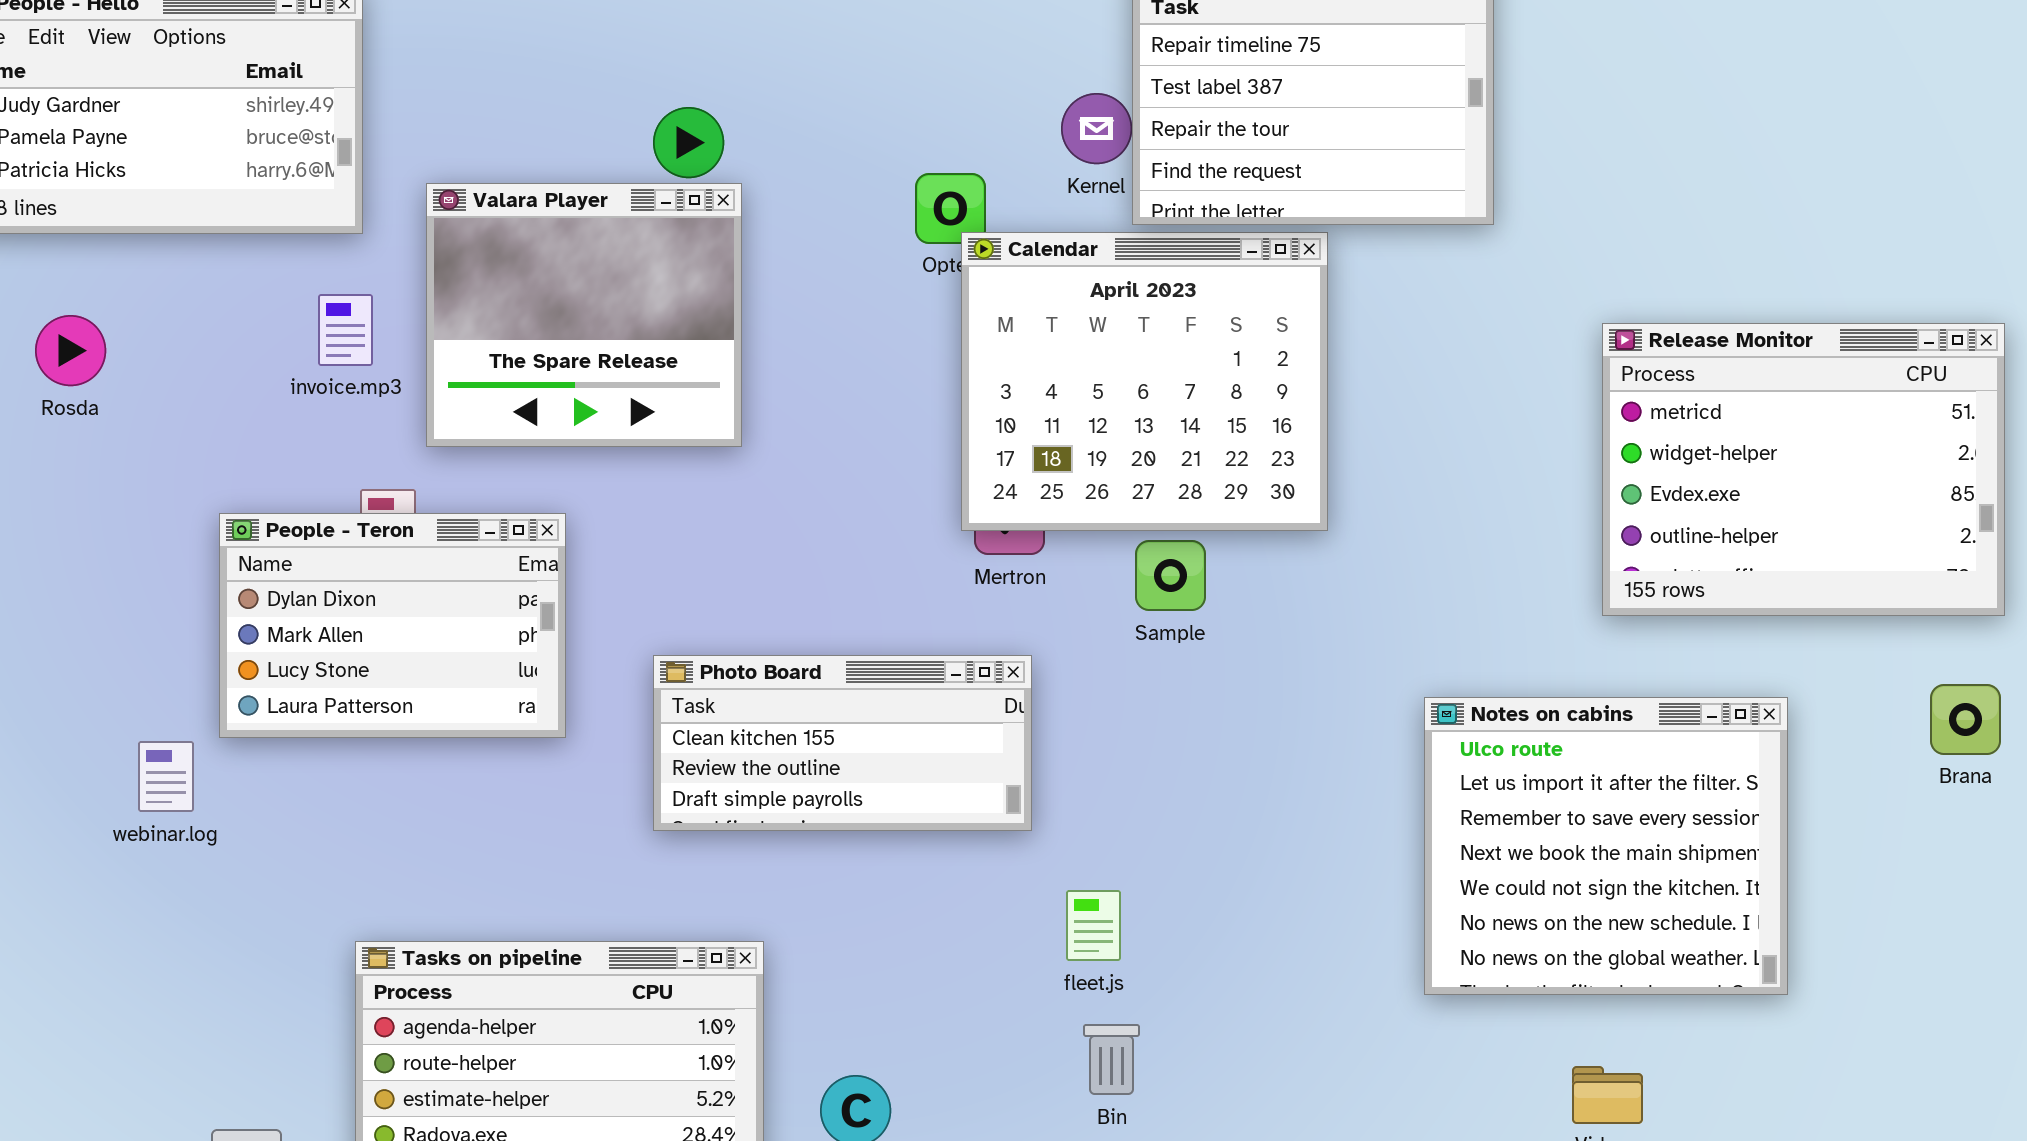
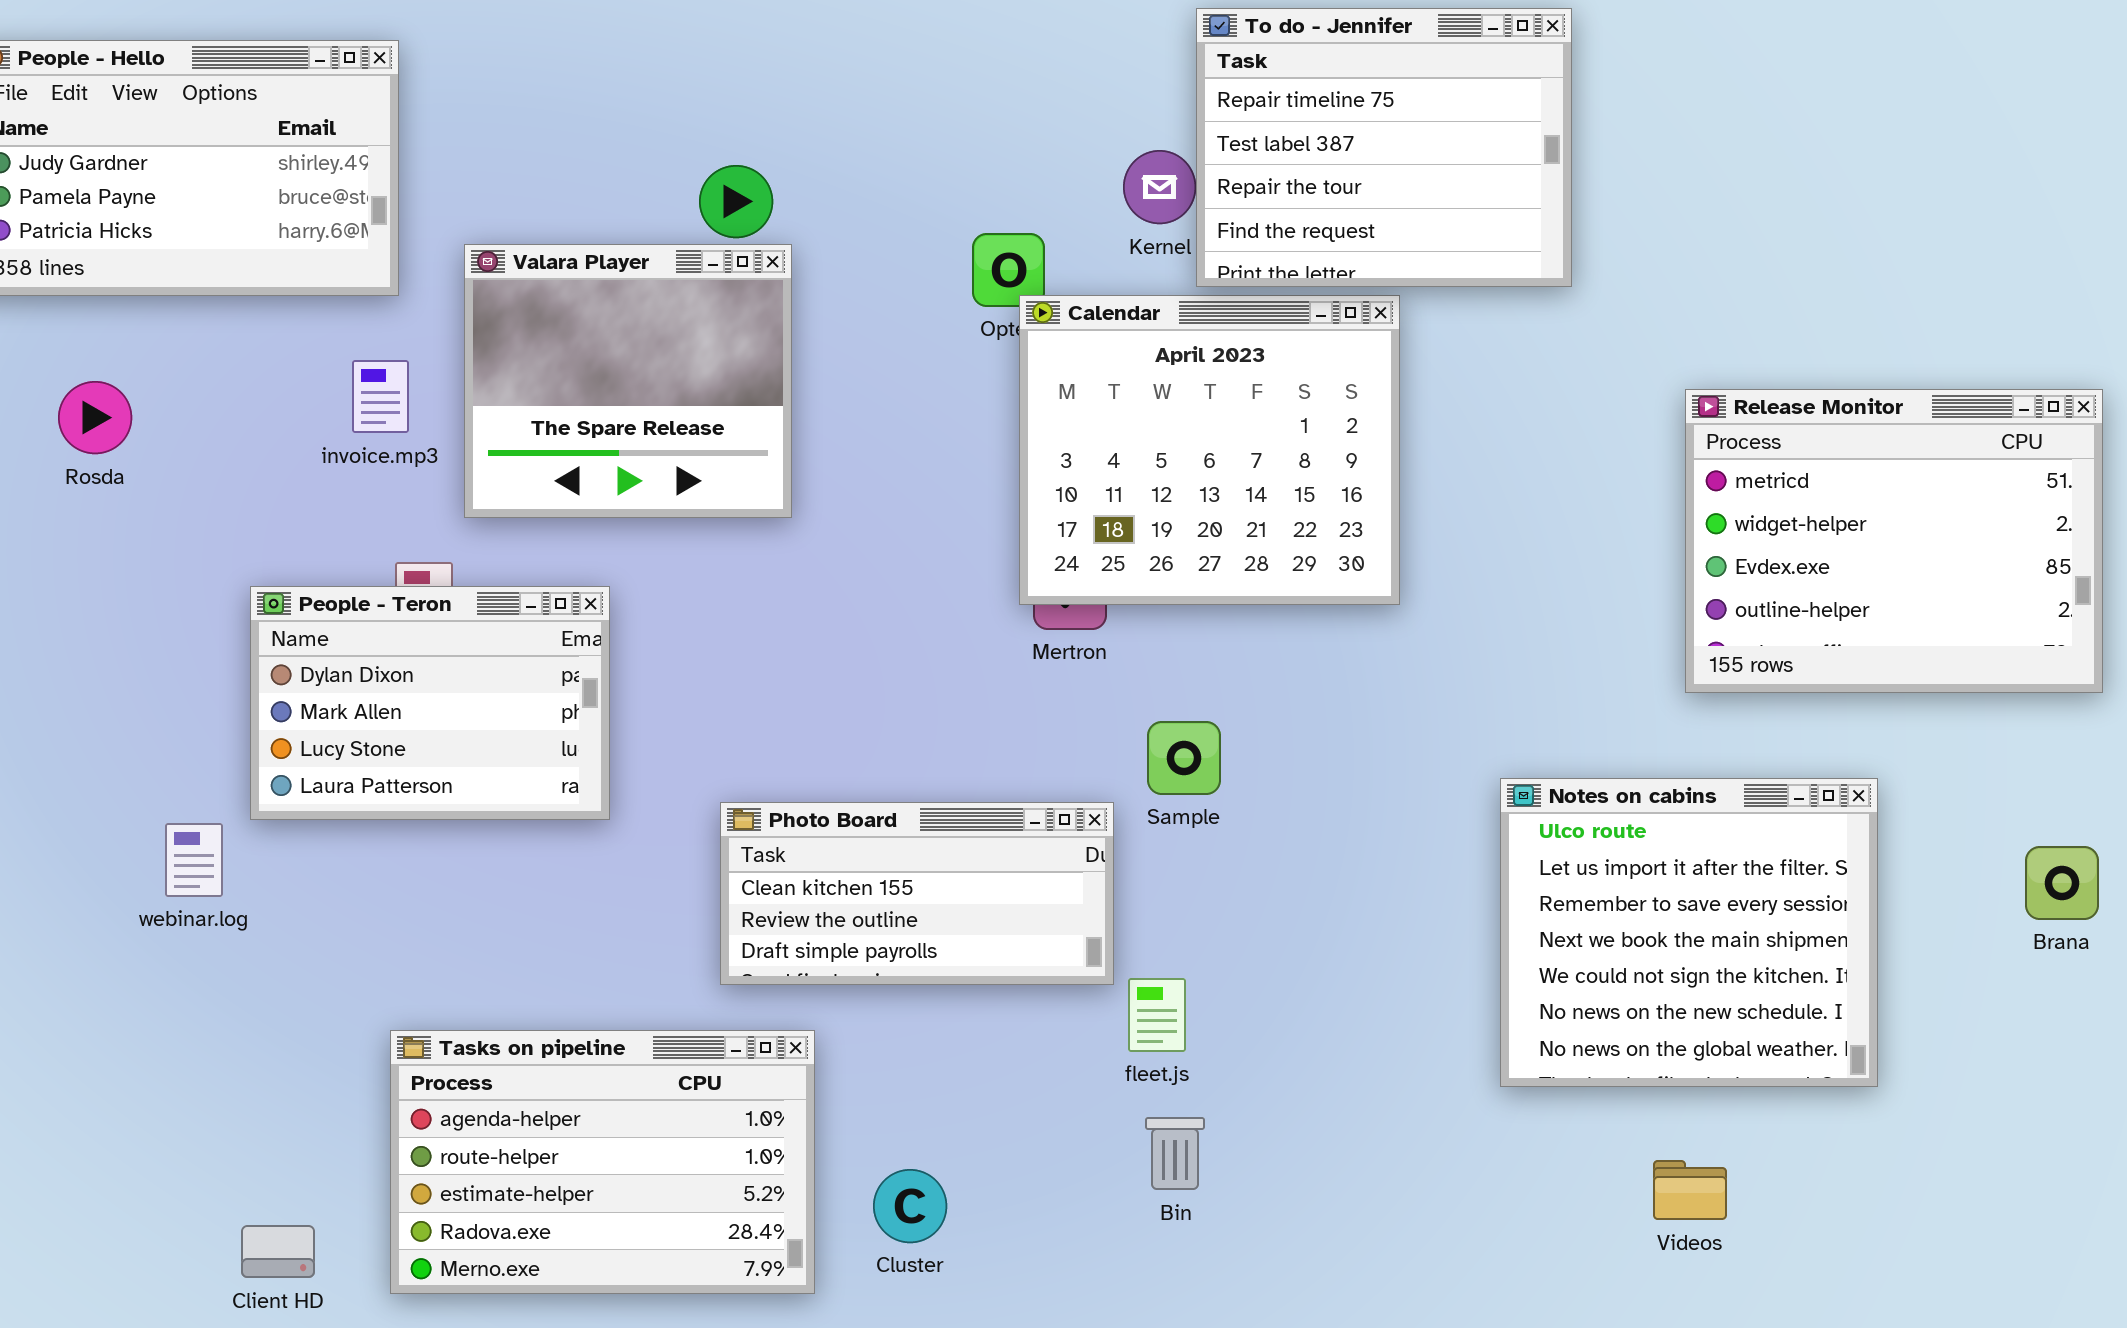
Sample: [1135,540,1206,611] -> [1147,721,1221,795], moved
Photo Board: [653,655,1032,831] -> [720,802,1114,985], moved
Brana: [1930,684,2001,755] -> [2025,846,2099,920], moved

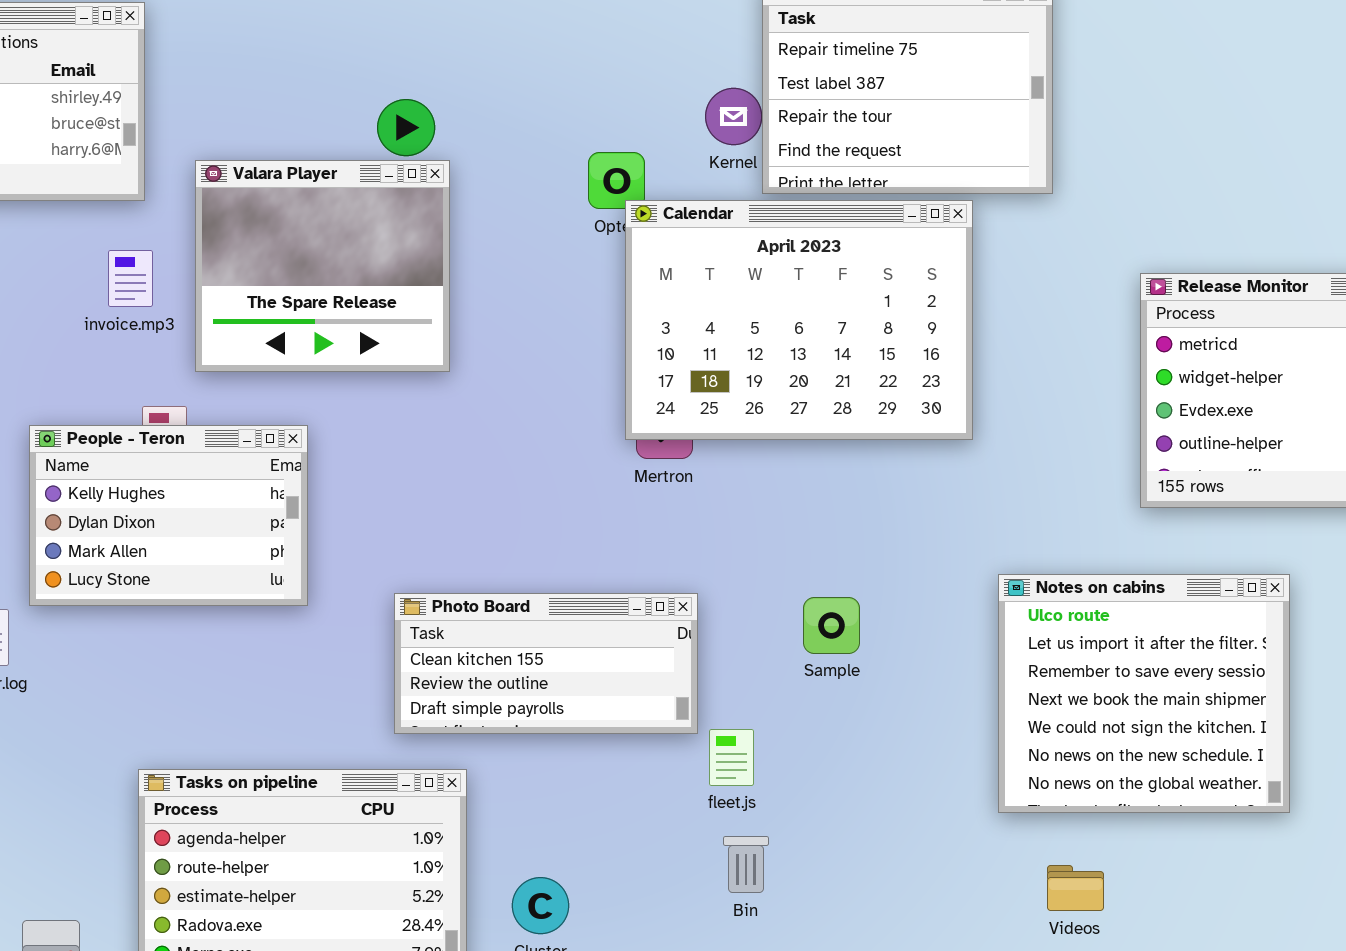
Calendar: [1019,295,1400,605] -> [625,200,973,440], resized
People - Teron: [250,586,610,820] -> [29,425,308,606], scrolled up 1 row
Sample: [1147,721,1221,795] -> [803,597,860,654], moved
Videos: [1653,1160,1727,1220] -> [1047,865,1104,911], moved

